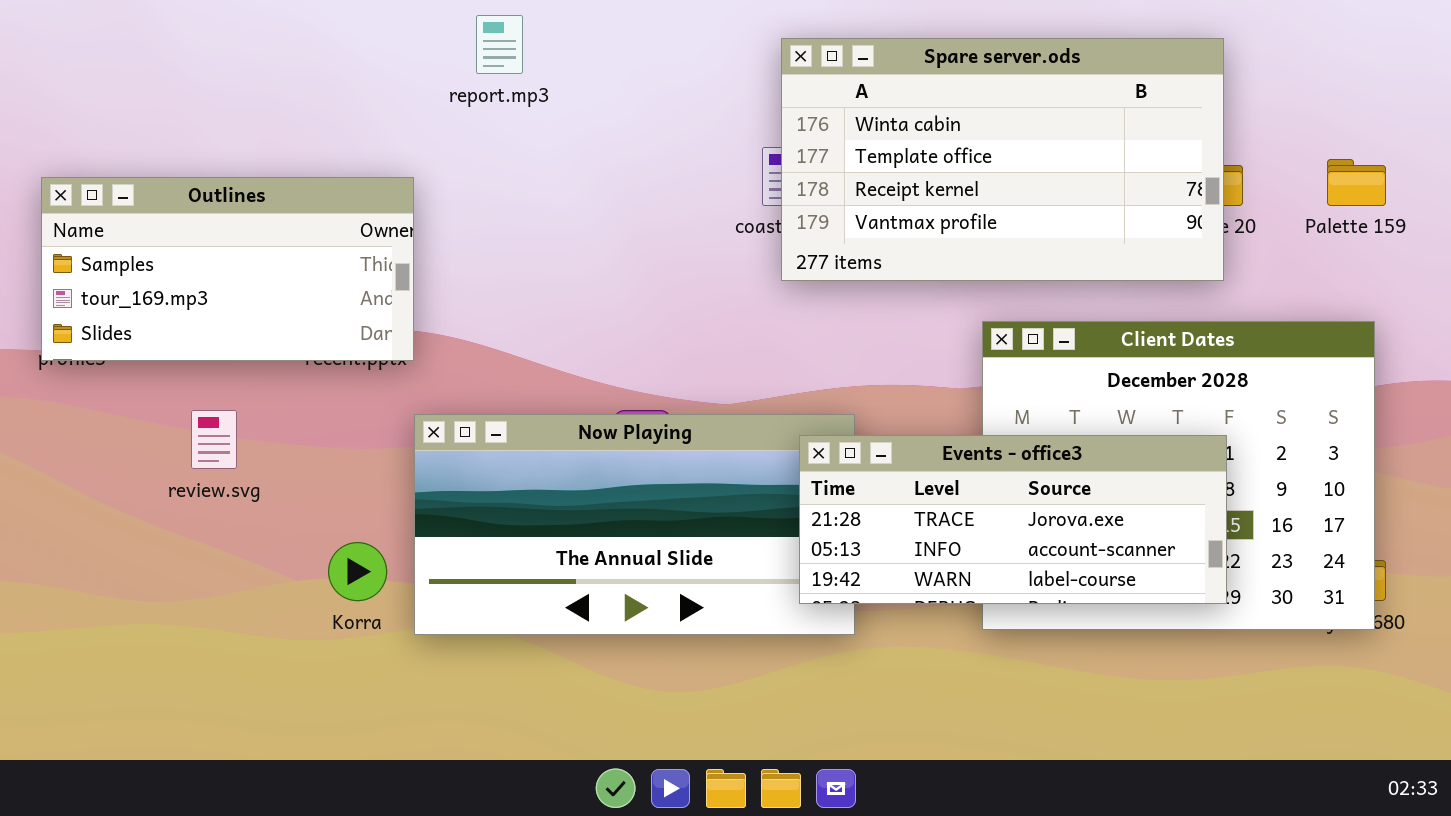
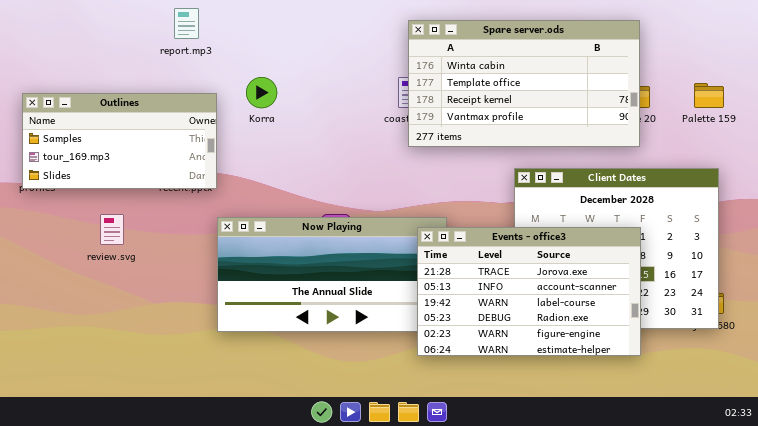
report.mp3: [476,15,523,74] -> [174,8,199,39], moved
Events - office3: [799,435,1227,604] -> [417,227,641,356], resized
Korra: [328,542,387,601] -> [246,77,277,108], moved

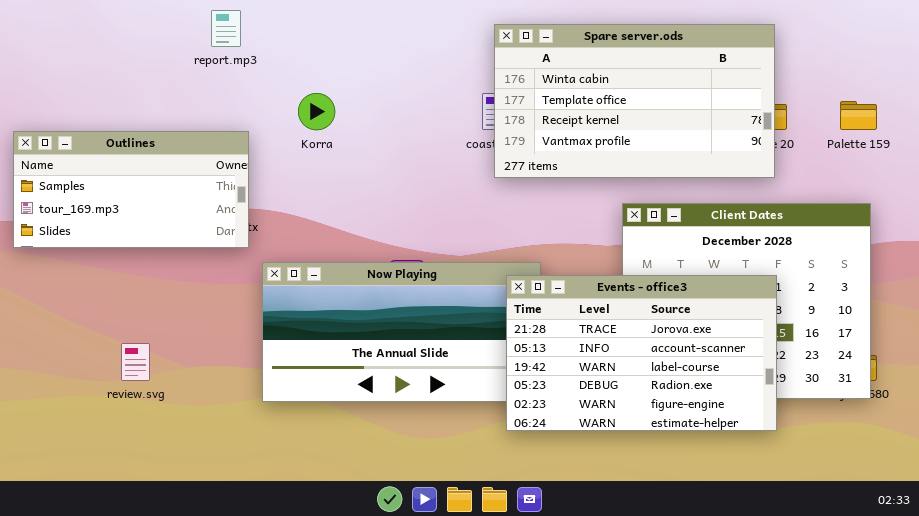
Outlines: [22,93,217,189] -> [13,131,249,248], moved
review.svg: [100,214,124,245] -> [121,343,150,381], moved

